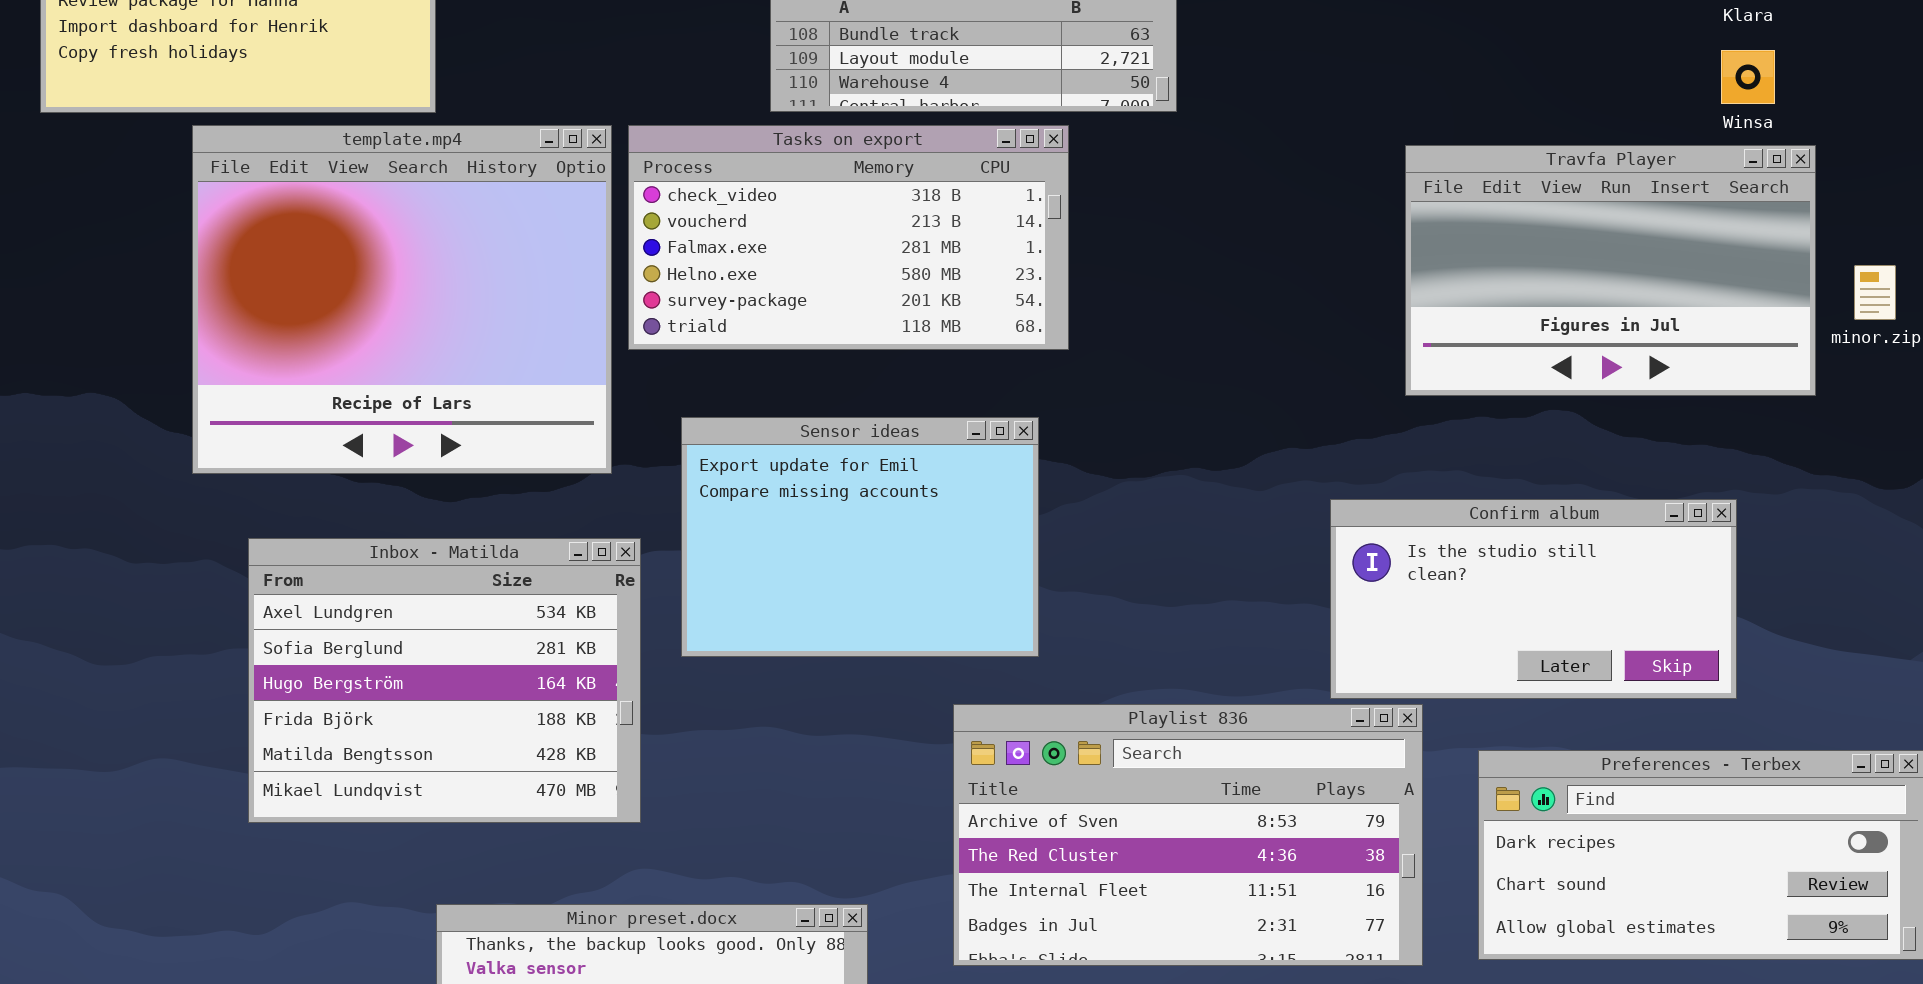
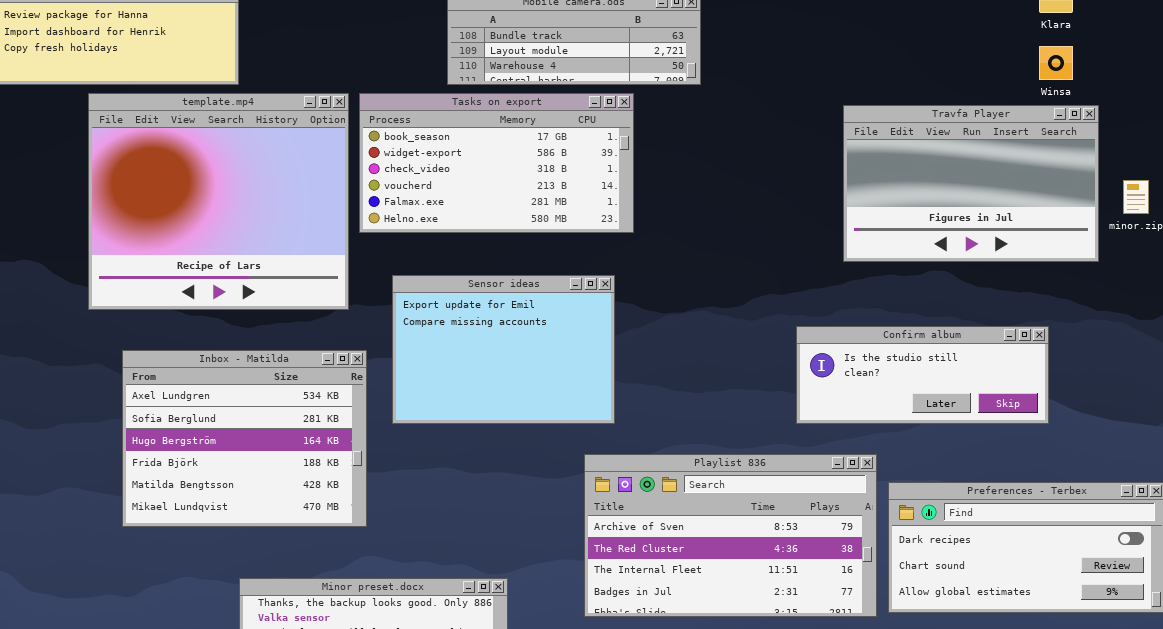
Tasks on export: [628,125,1069,350] -> [359,93,634,233], scrolled up 2 rows
Confirm album: [1330,499,1737,699] -> [796,326,1049,424], resized
Playlist 836: [953,704,1423,966] -> [584,454,877,617], moved

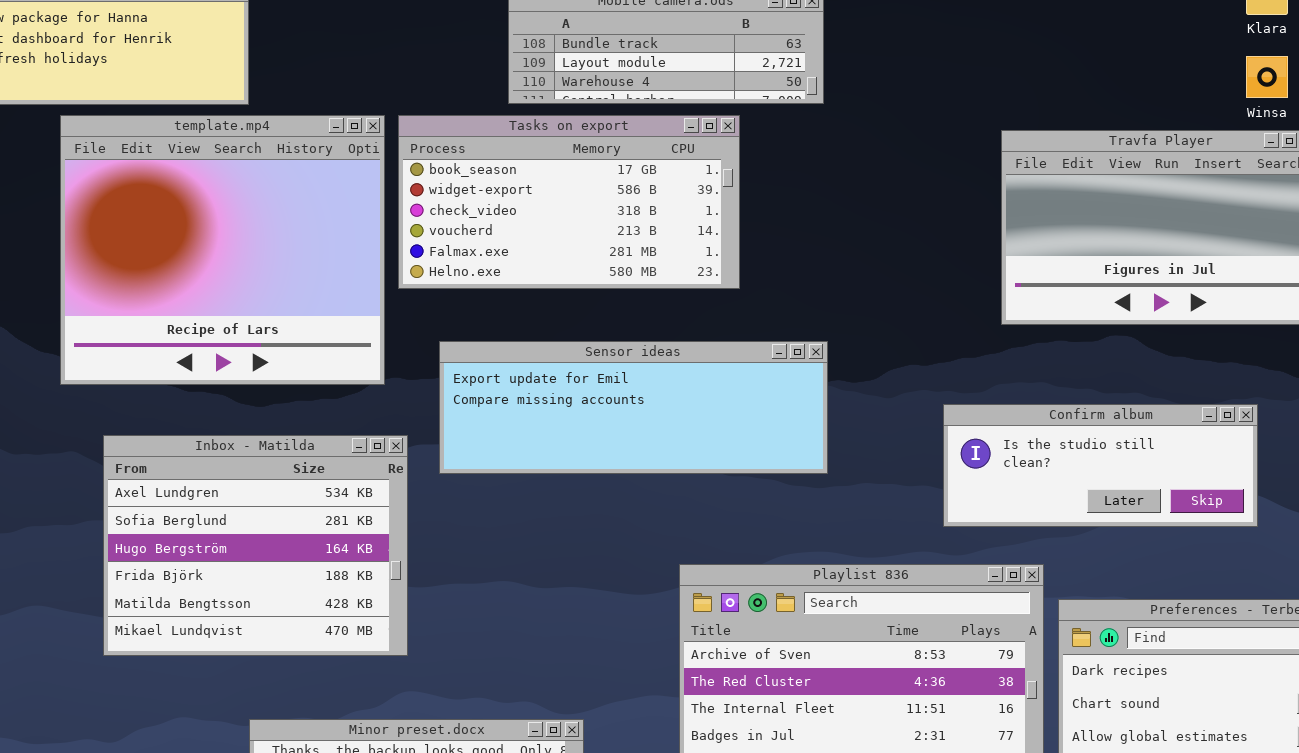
Sensor ideas: [392,275,615,424] -> [439,341,828,474], resized

